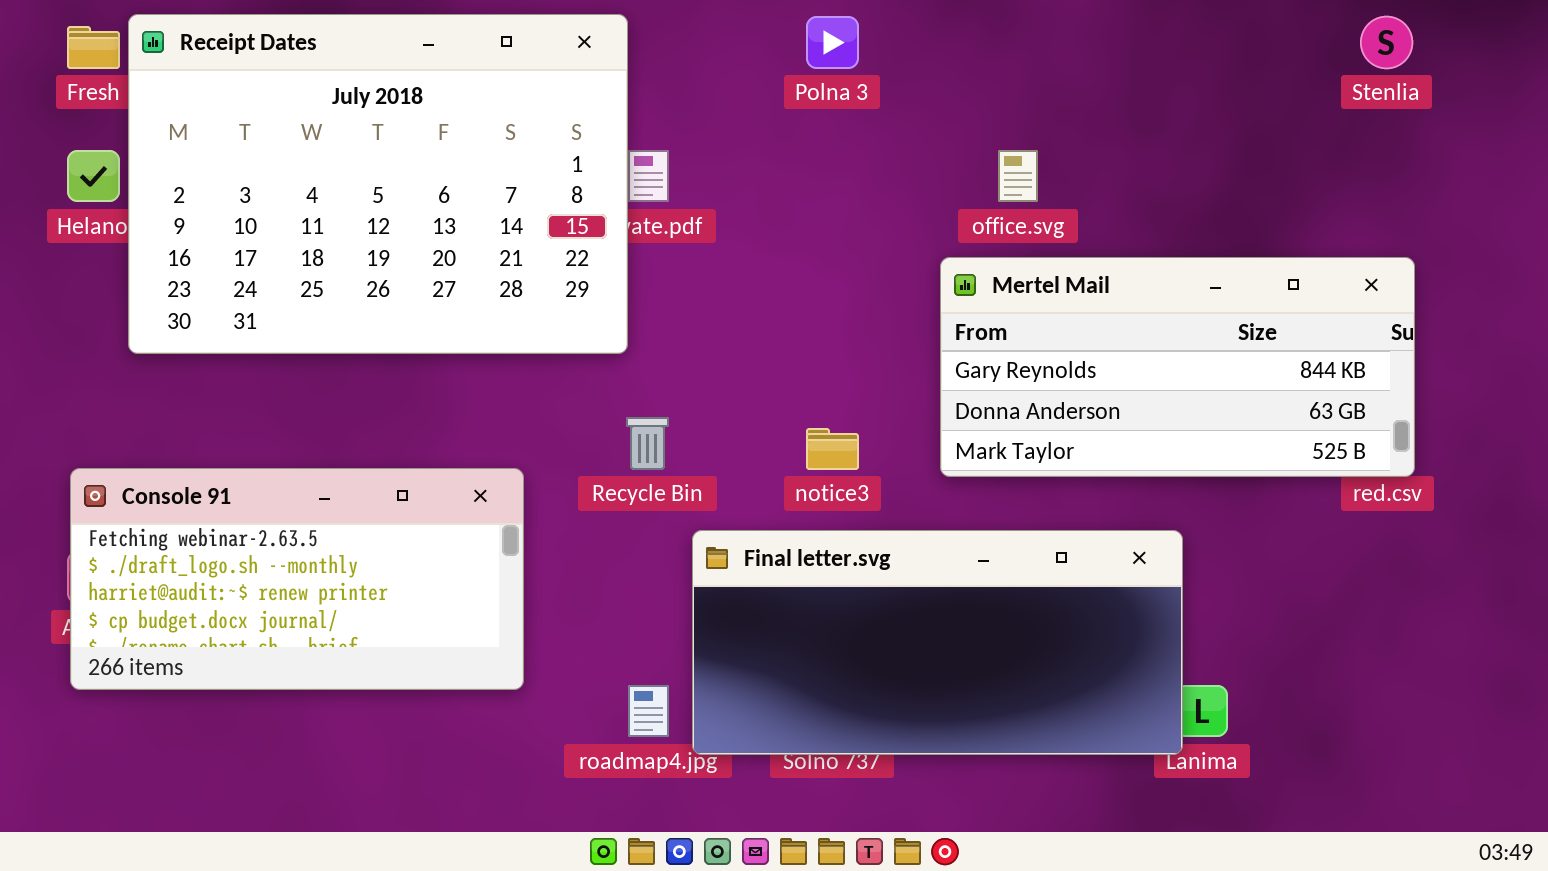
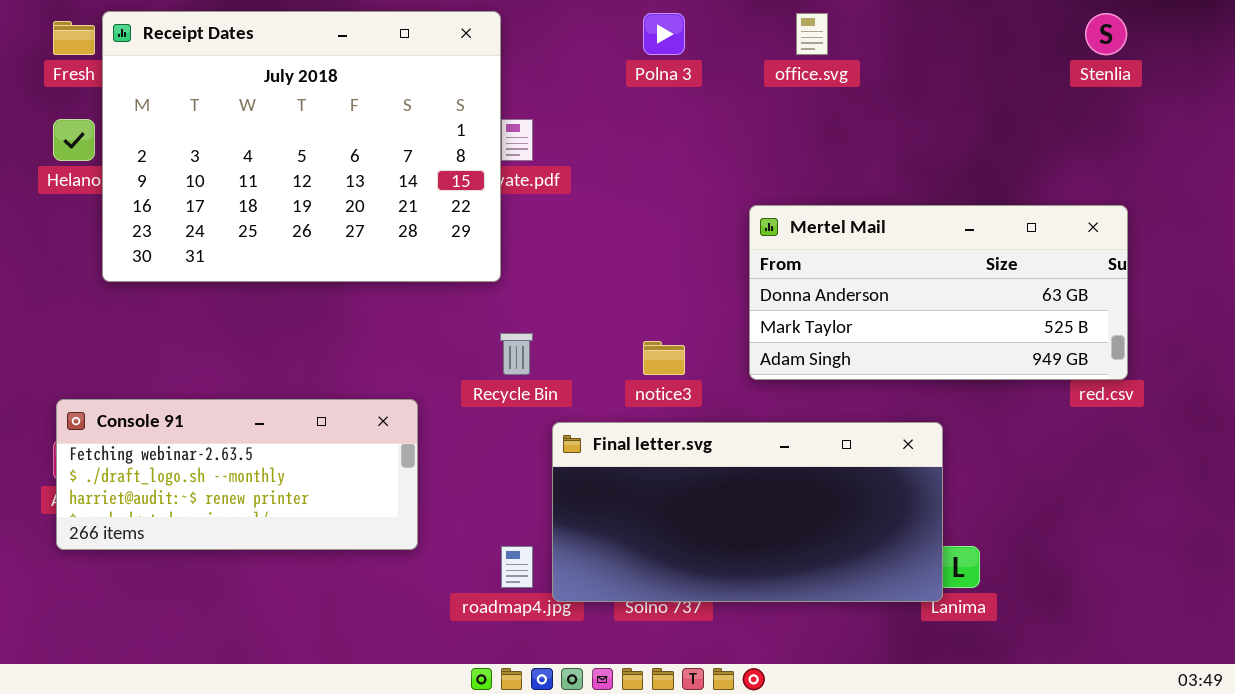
office.svg: [998,150,1038,202] -> [796,13,828,55], moved
Mertel Mail: [940,257,1415,477] -> [749,205,1128,380], scrolled down 1 row
Console 91: [70,468,524,690] -> [56,399,418,550], resized

